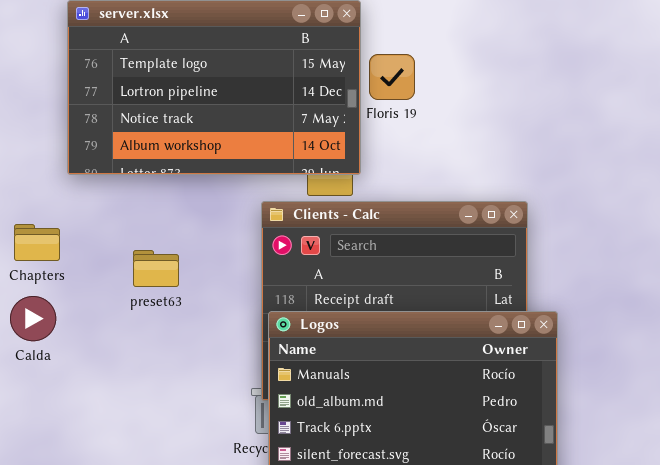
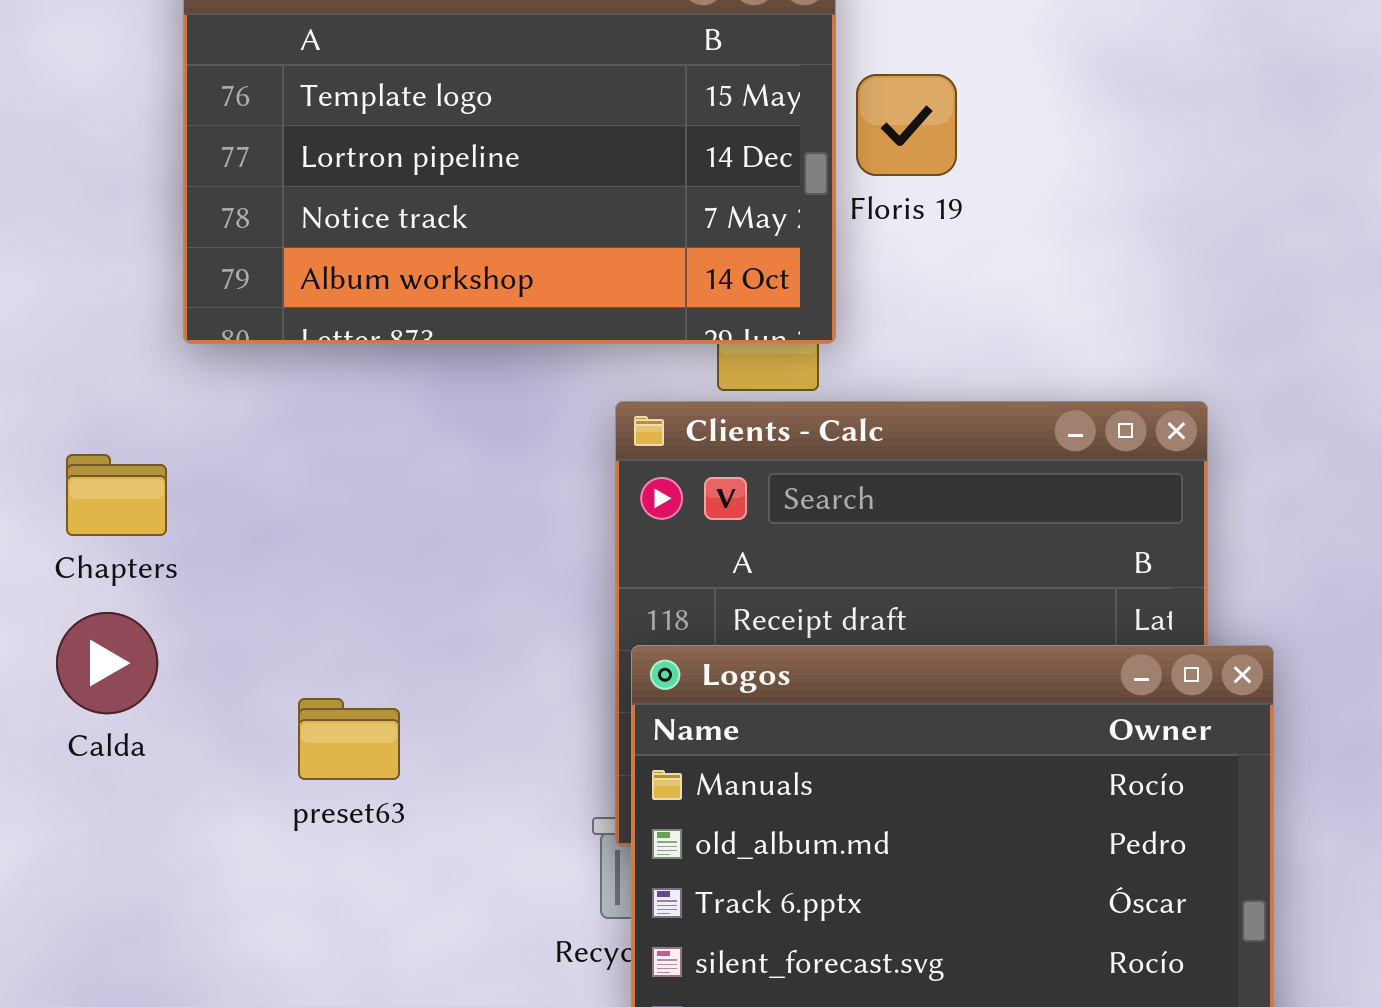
preset63: [133,250,179,287] -> [298,698,400,780], moved

